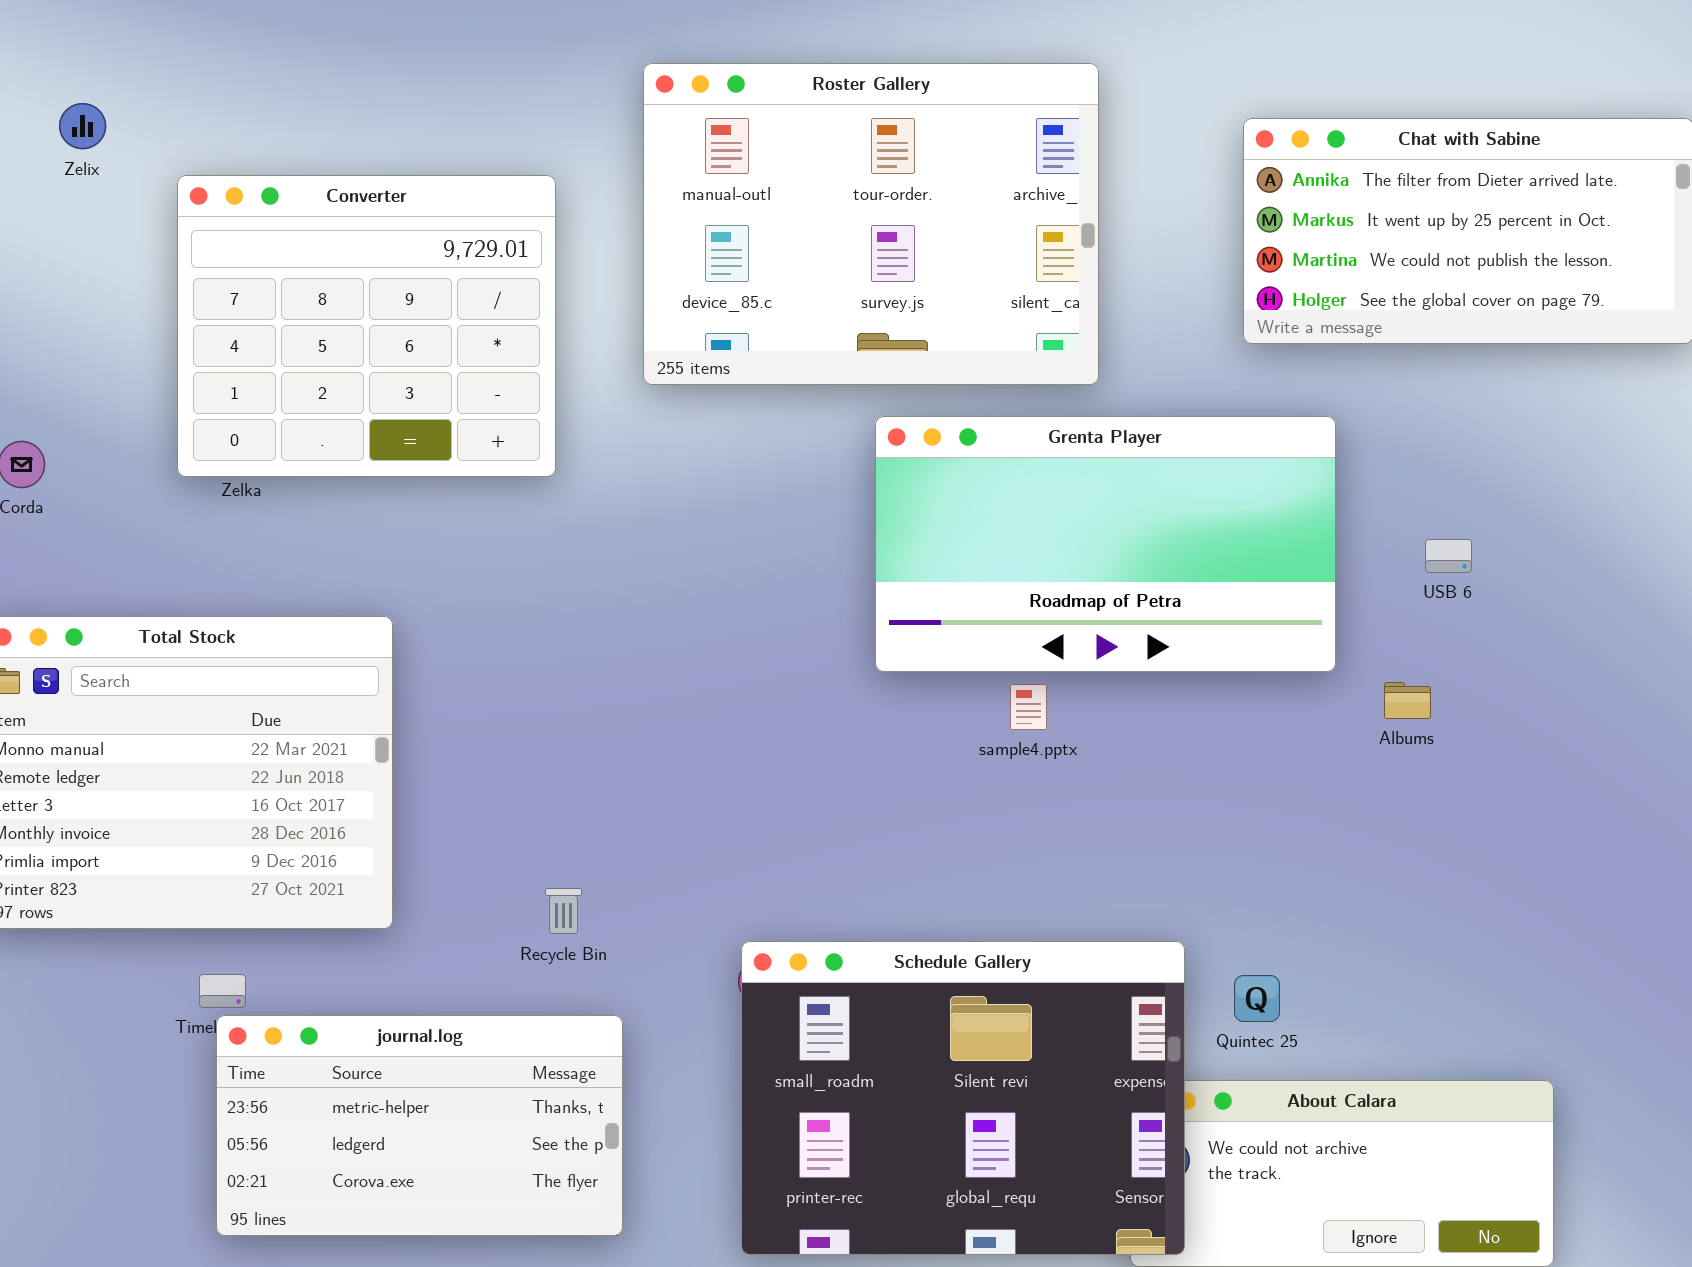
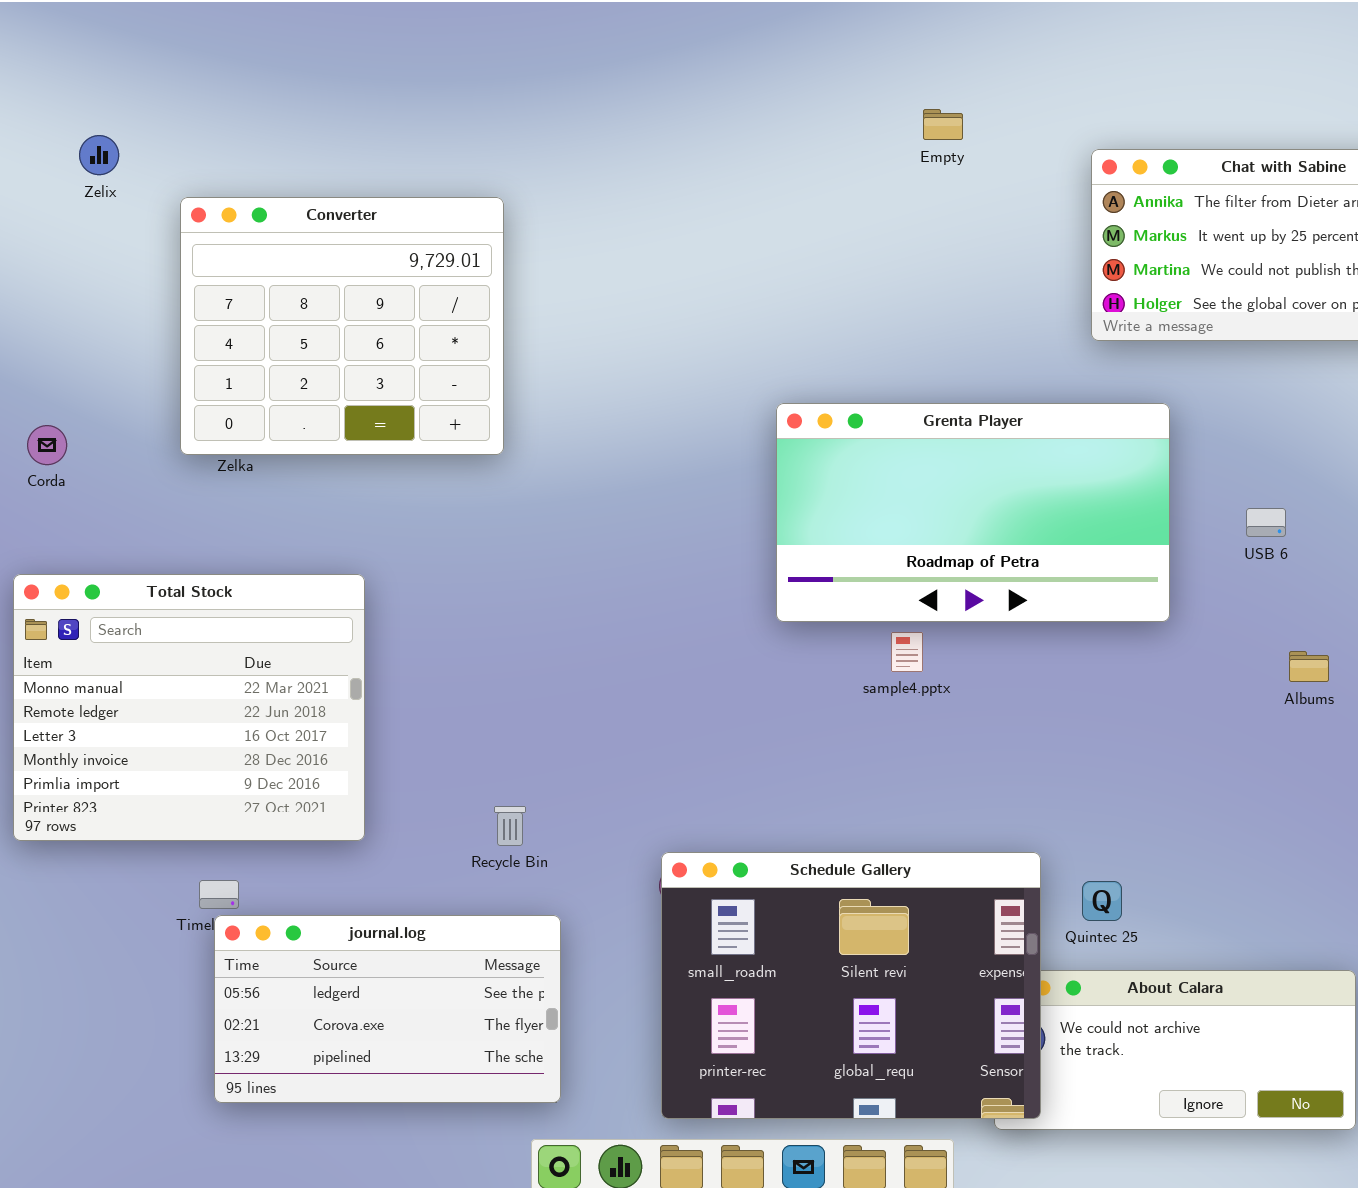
Roster Gallery: [643,63,1099,385] -> none, closed
Albums: [1384,682,1431,719] -> [1289,651,1329,682], moved
journal.log: [216,1015,623,1236] -> [214,915,561,1103], scrolled down 1 row

